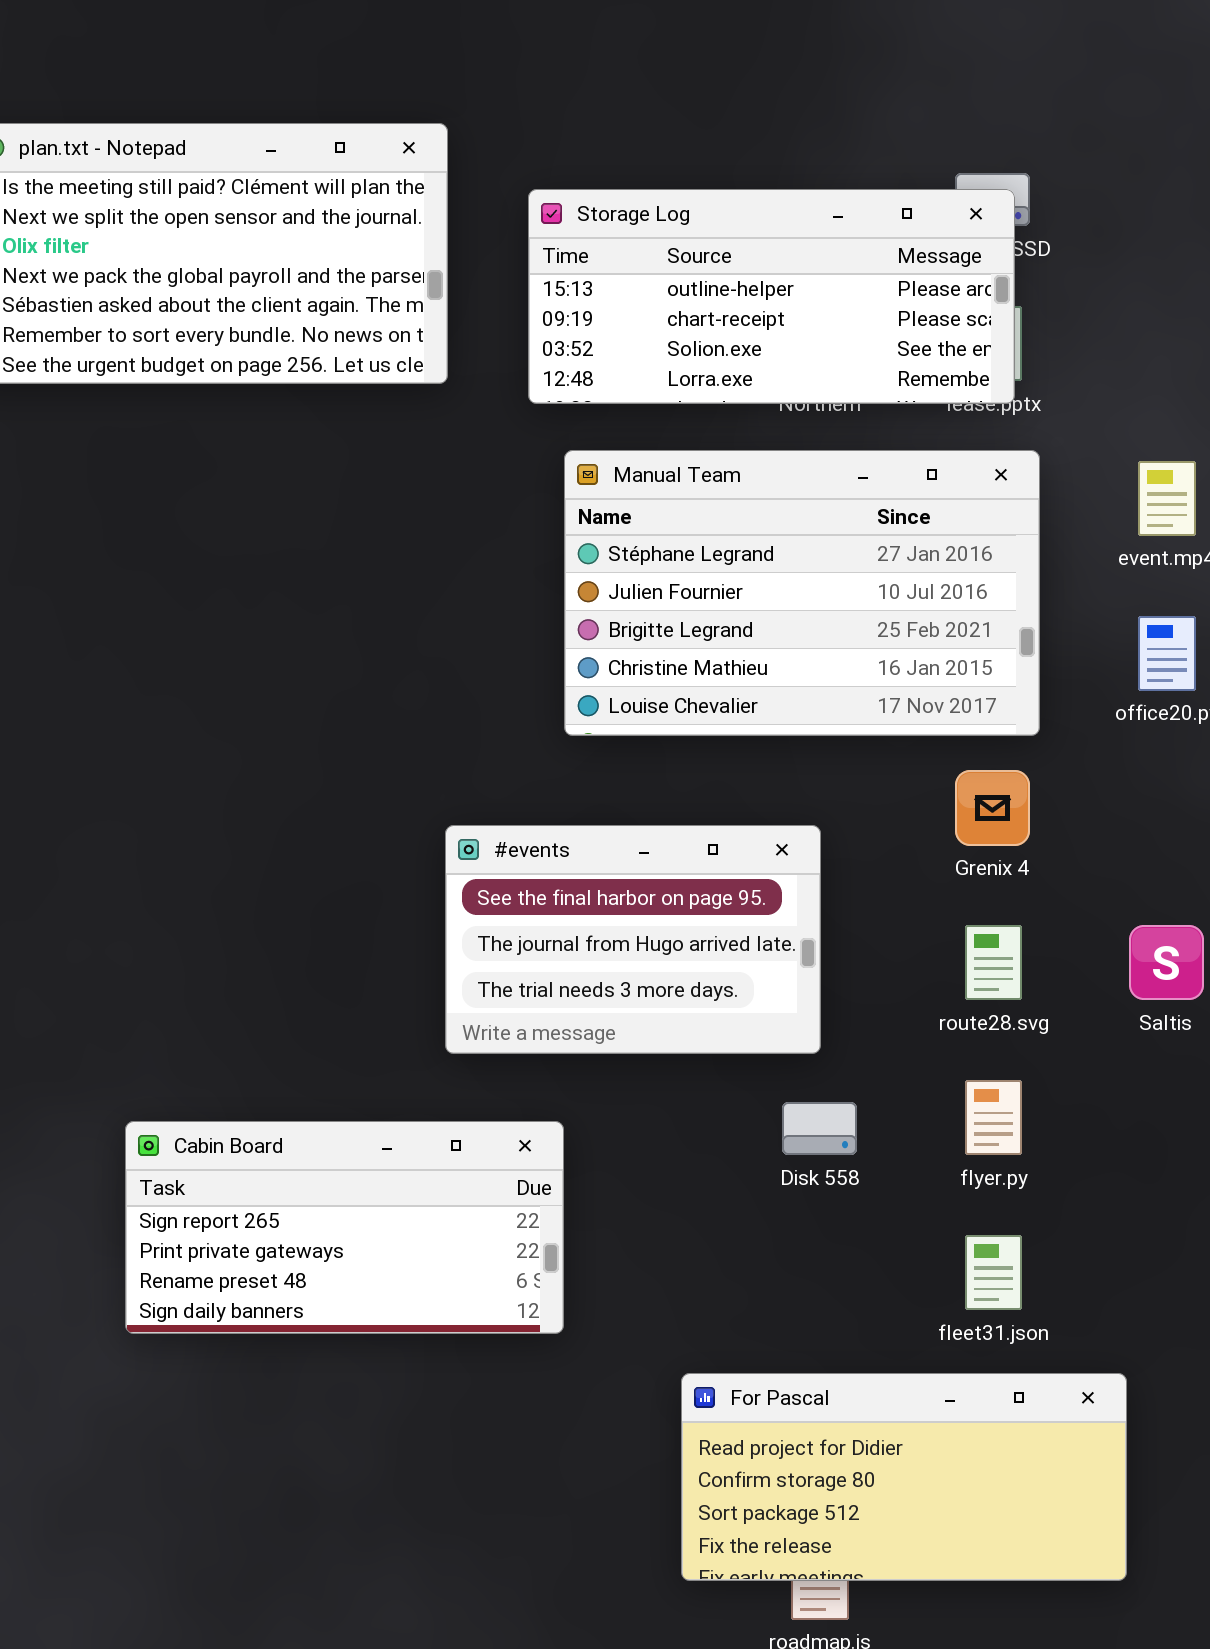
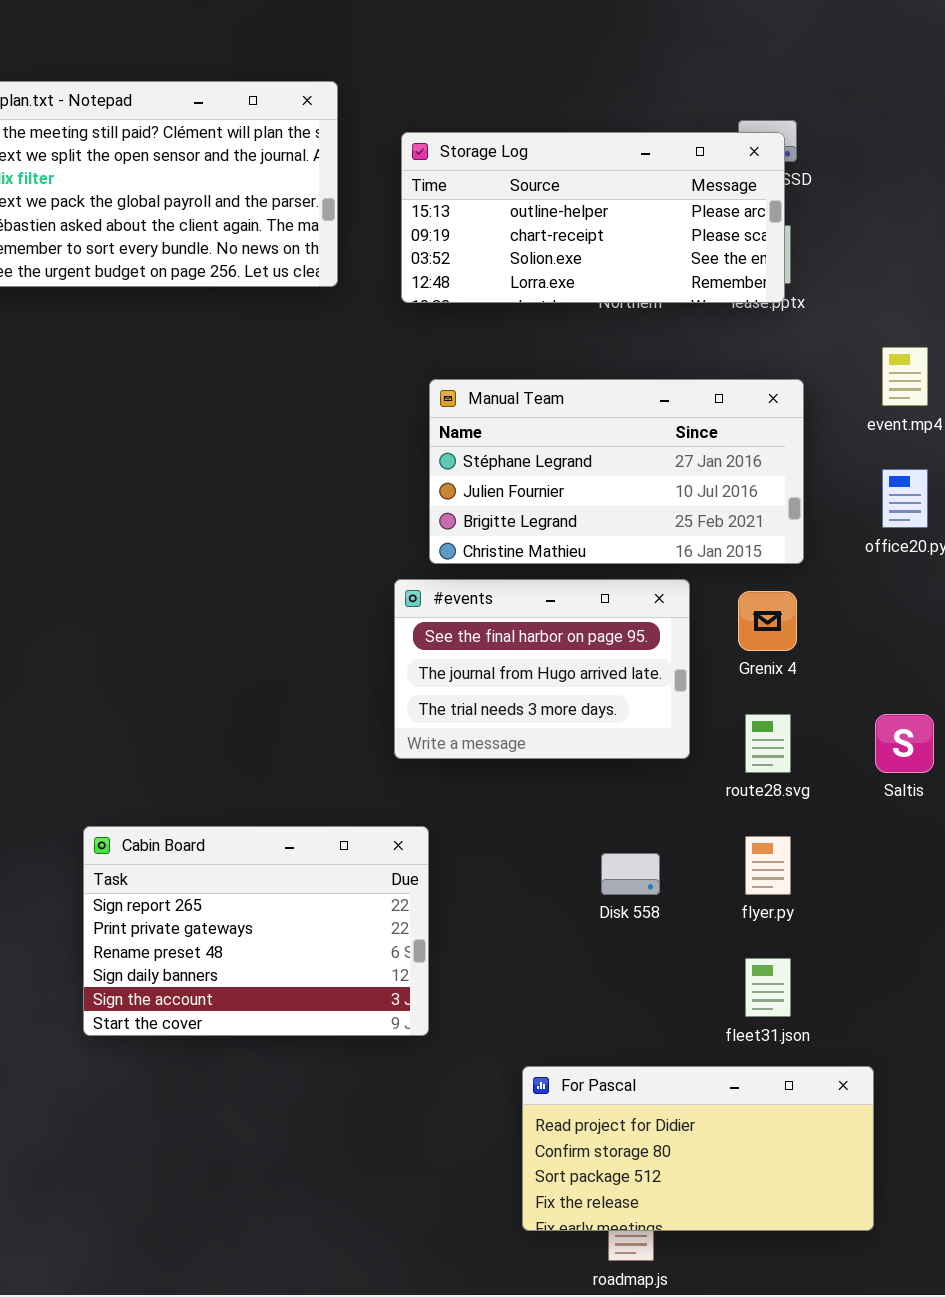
Manual Team: [564,450,1040,736] -> [429,379,804,564], resized
#events: [445,825,821,1054] -> [394,579,690,759], moved
Cabin Board: [125,1121,564,1334] -> [83,826,429,1036], resized

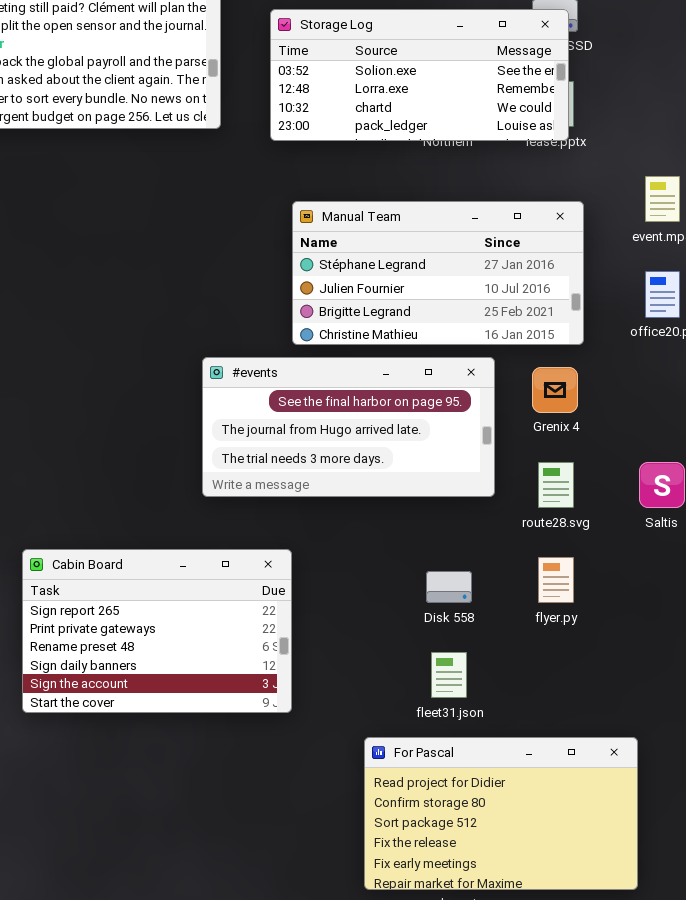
Storage Log: [401,132,785,303] -> [270,9,569,141], scrolled down 2 rows
#events: [394,579,690,759] -> [202,357,495,497], resized
fleet31.json: [745,958,791,1017] -> [431,652,467,698], moved
For Pascal: [522,1066,874,1231] -> [364,737,638,890], resized

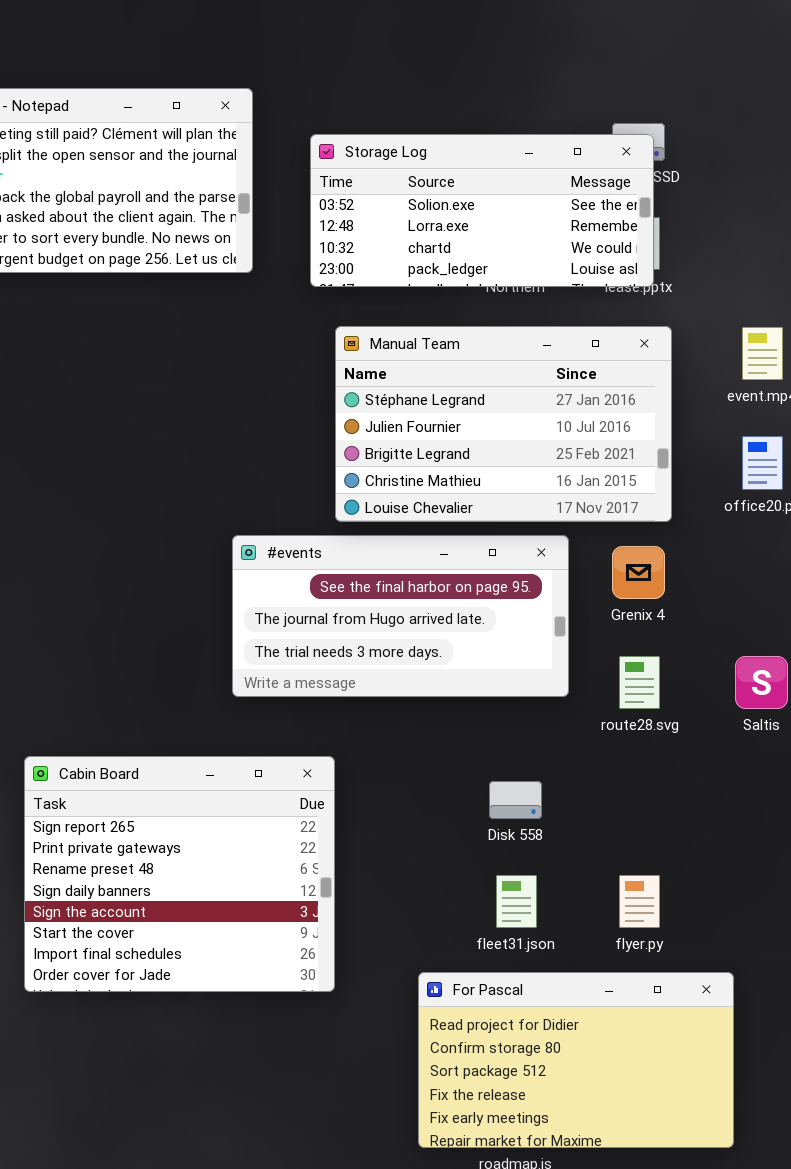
Manual Team: [292,201,584,345] -> [335,326,672,522], resized
Cabin Board: [22,549,292,713] -> [24,756,335,992], resized
flyer.py: [538,557,574,603] -> [619,875,660,928], moved

